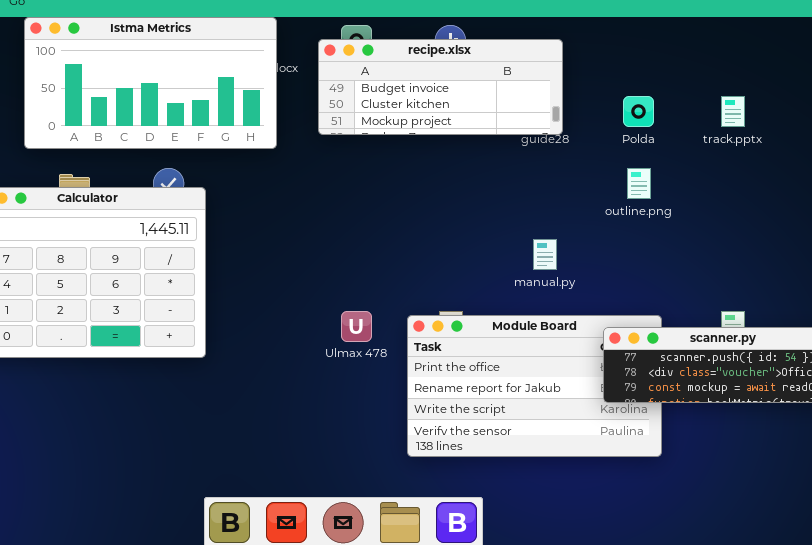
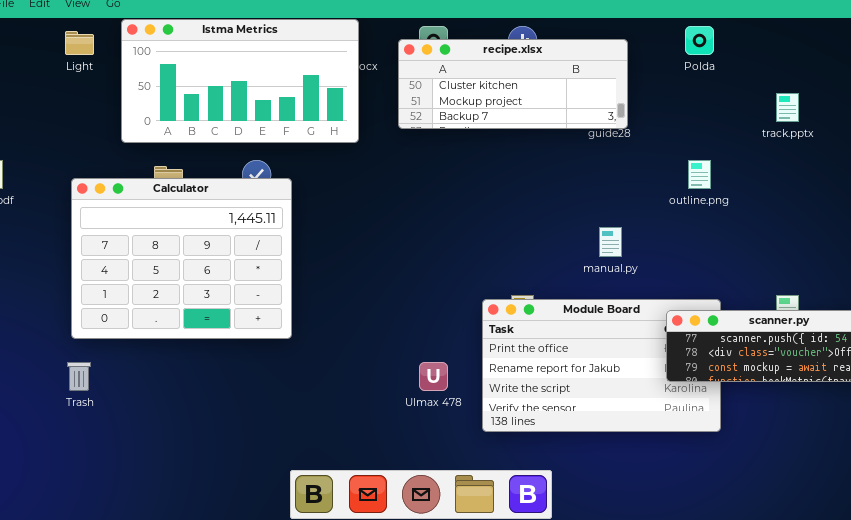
recipe.xlsx: [318,39,563,135] -> [398,39,628,129], scrolled down 1 row
Polda: [623,96,654,127] -> [685,26,714,55], moved
Ulmax 478: [341,311,372,342] -> [419,362,448,391], moved

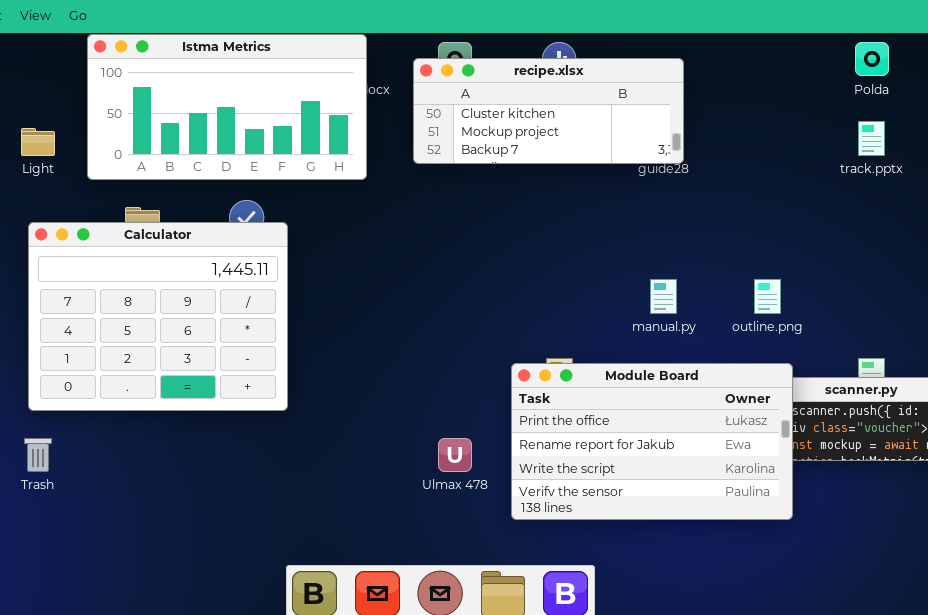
Polda: [685,26,714,55] -> [855,42,889,76], moved
Light: [65,31,94,55] -> [21,128,55,156], moved
outline.png: [688,160,711,189] -> [754,279,781,314], moved
Module Board: [482,299,721,432] -> [511,363,793,520], raised

